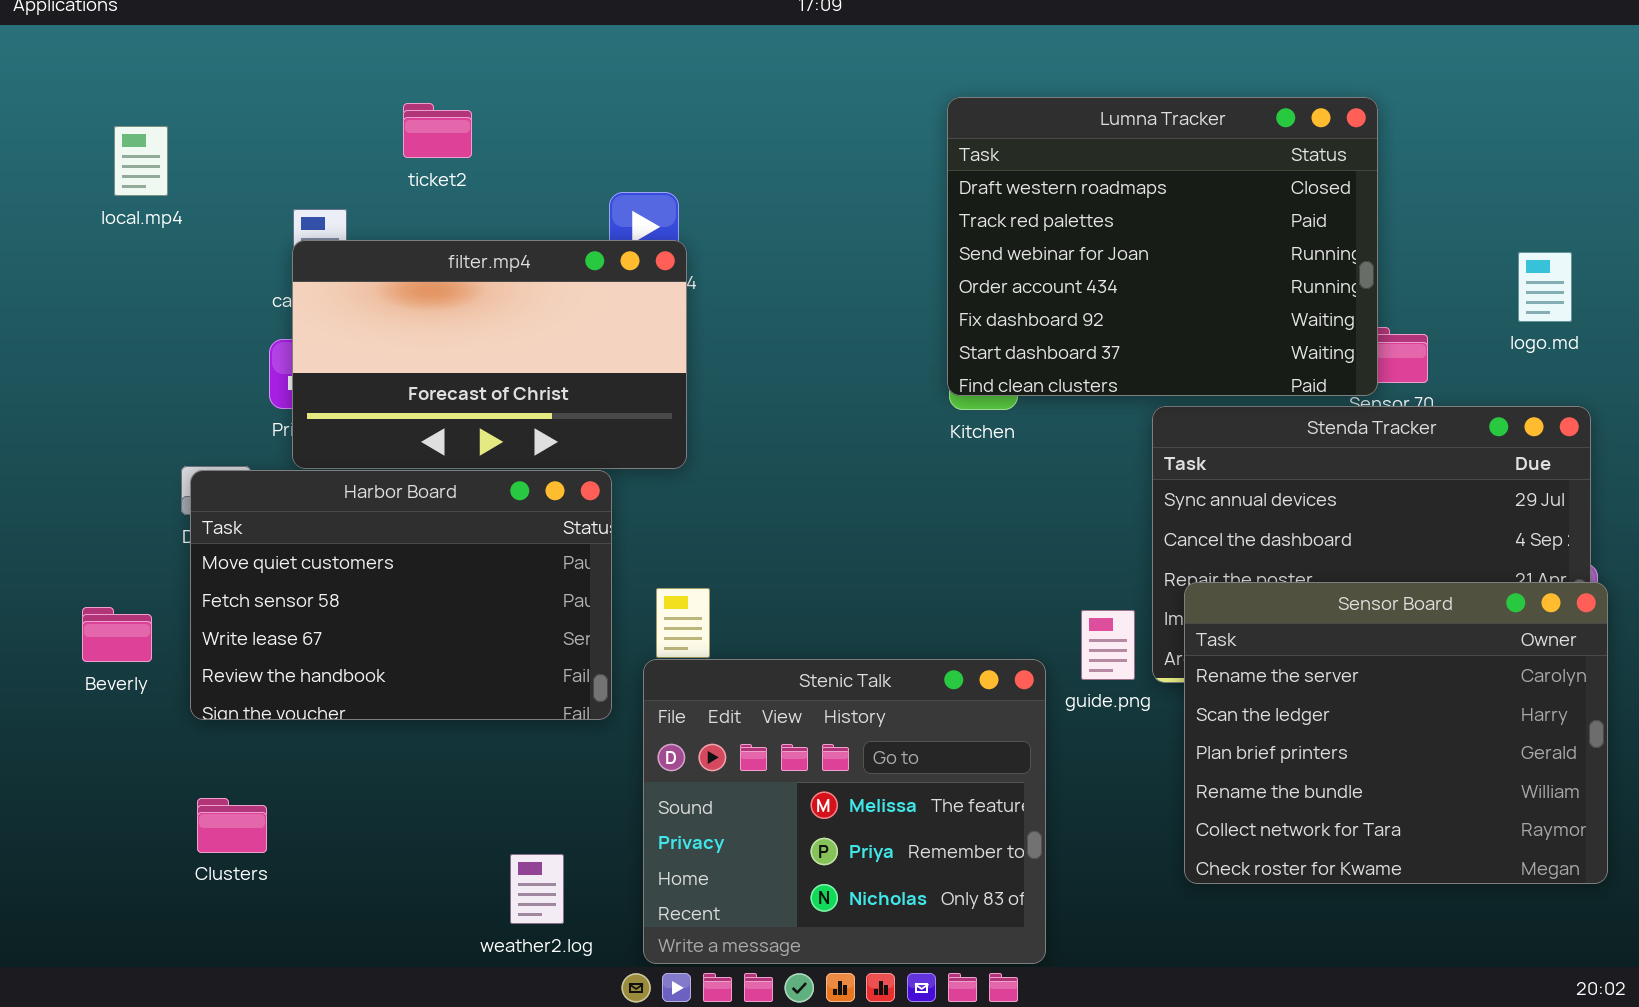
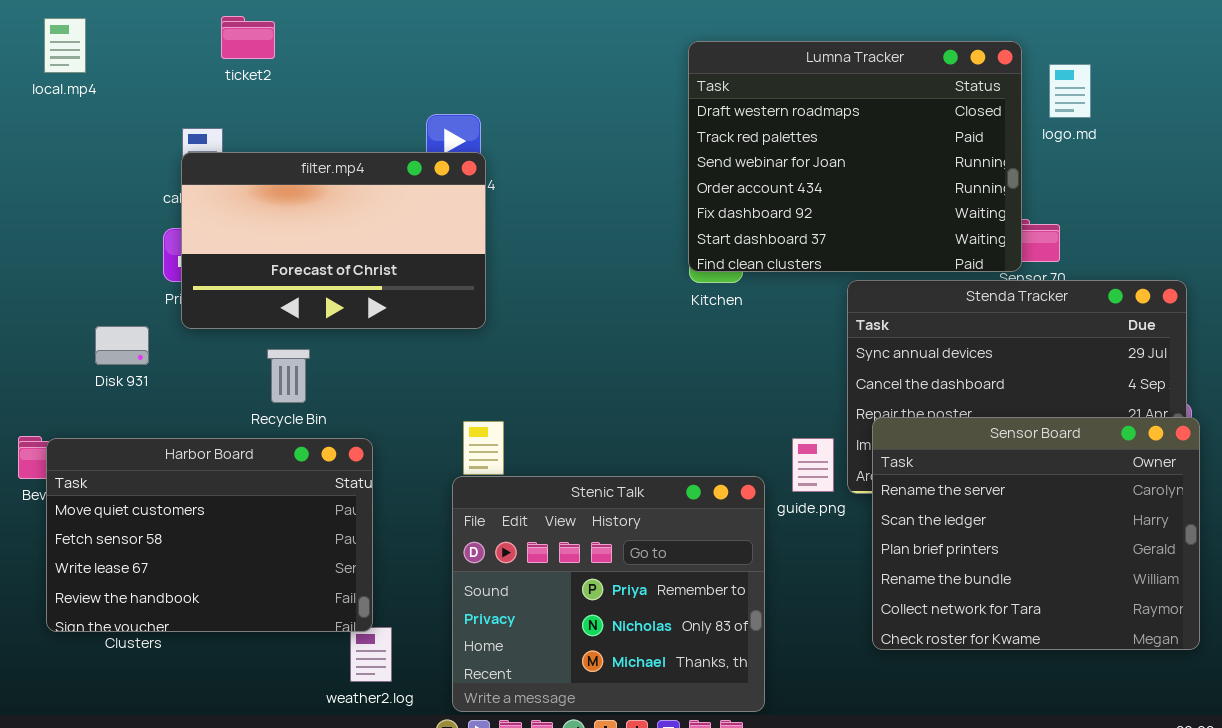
ticket2: [403,103,472,158] -> [221,16,275,59], moved
local.mp4: [114,126,168,196] -> [44,18,86,73], moved
logo.md: [1518,252,1572,322] -> [1049,64,1091,118], moved
Harbor Board: [190,470,612,720] -> [46,438,373,632], moved
Stenic Talk: [643,659,1046,964] -> [452,476,765,712], scrolled down 1 row

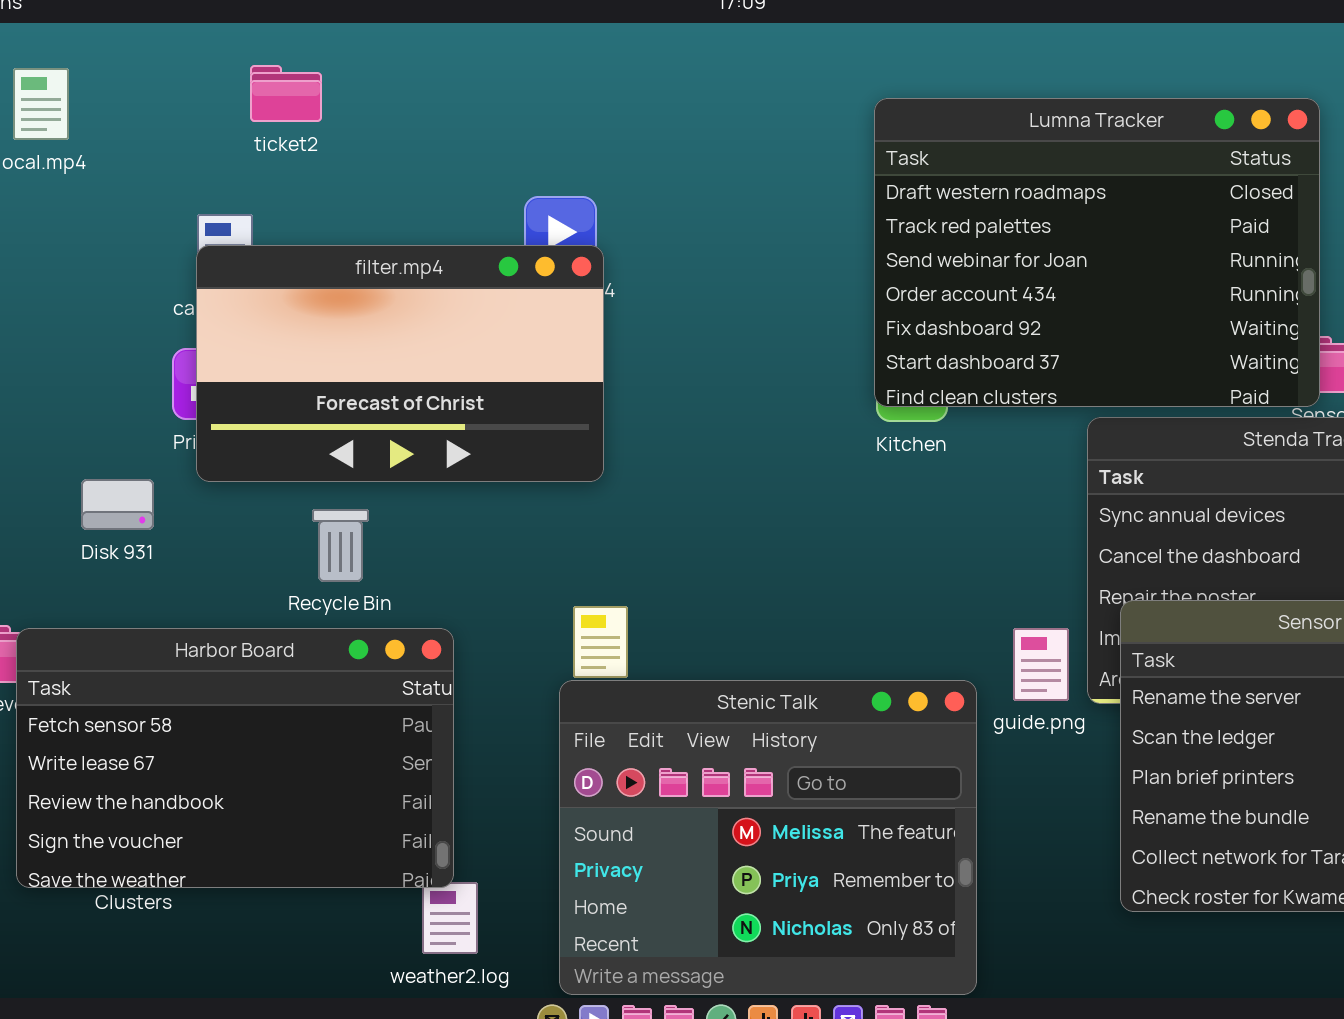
Harbor Board: [46,438,373,632] -> [16,628,454,888], scrolled down 1 row
Stenic Talk: [452,476,765,712] -> [559,680,977,995], scrolled up 1 row

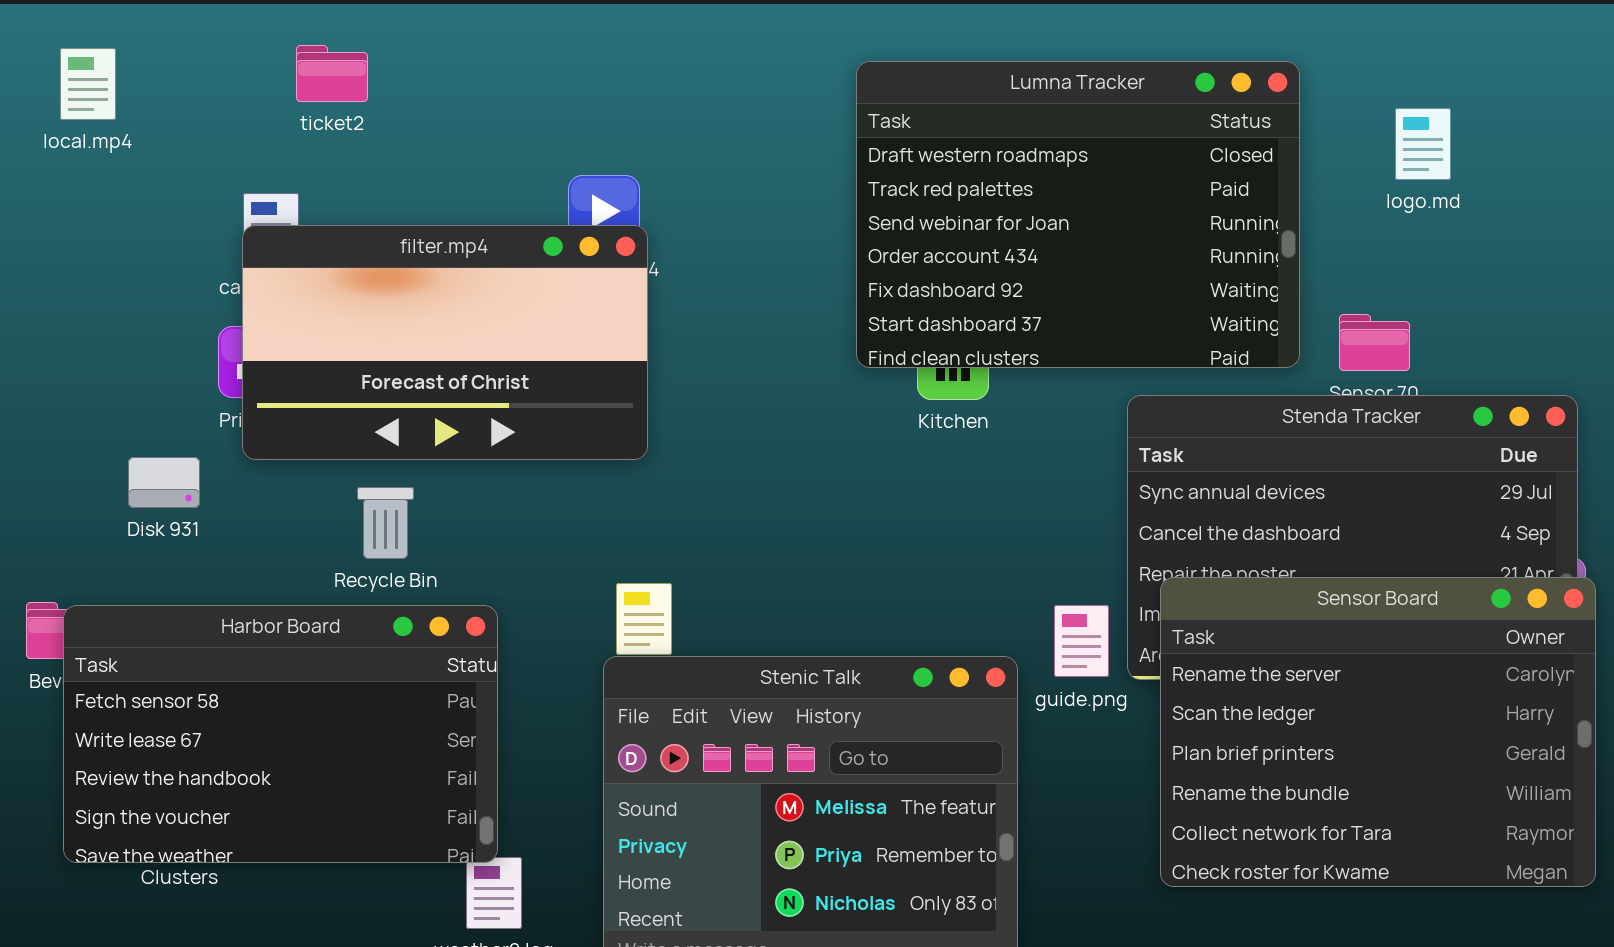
Lumna Tracker: [874,98,1320,407] -> [856,61,1300,368], moved

